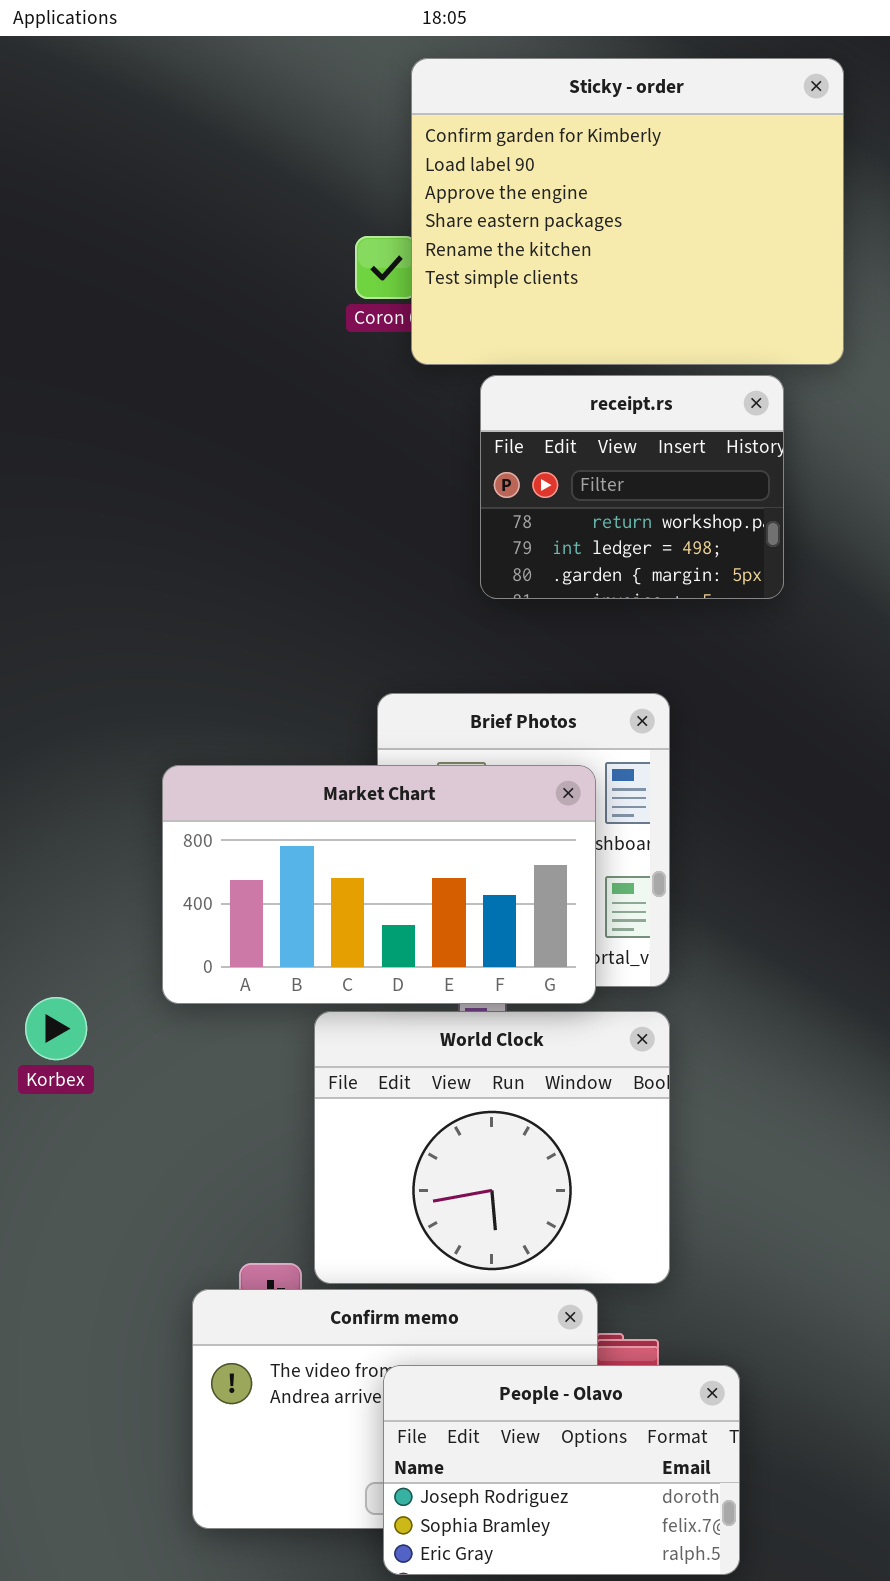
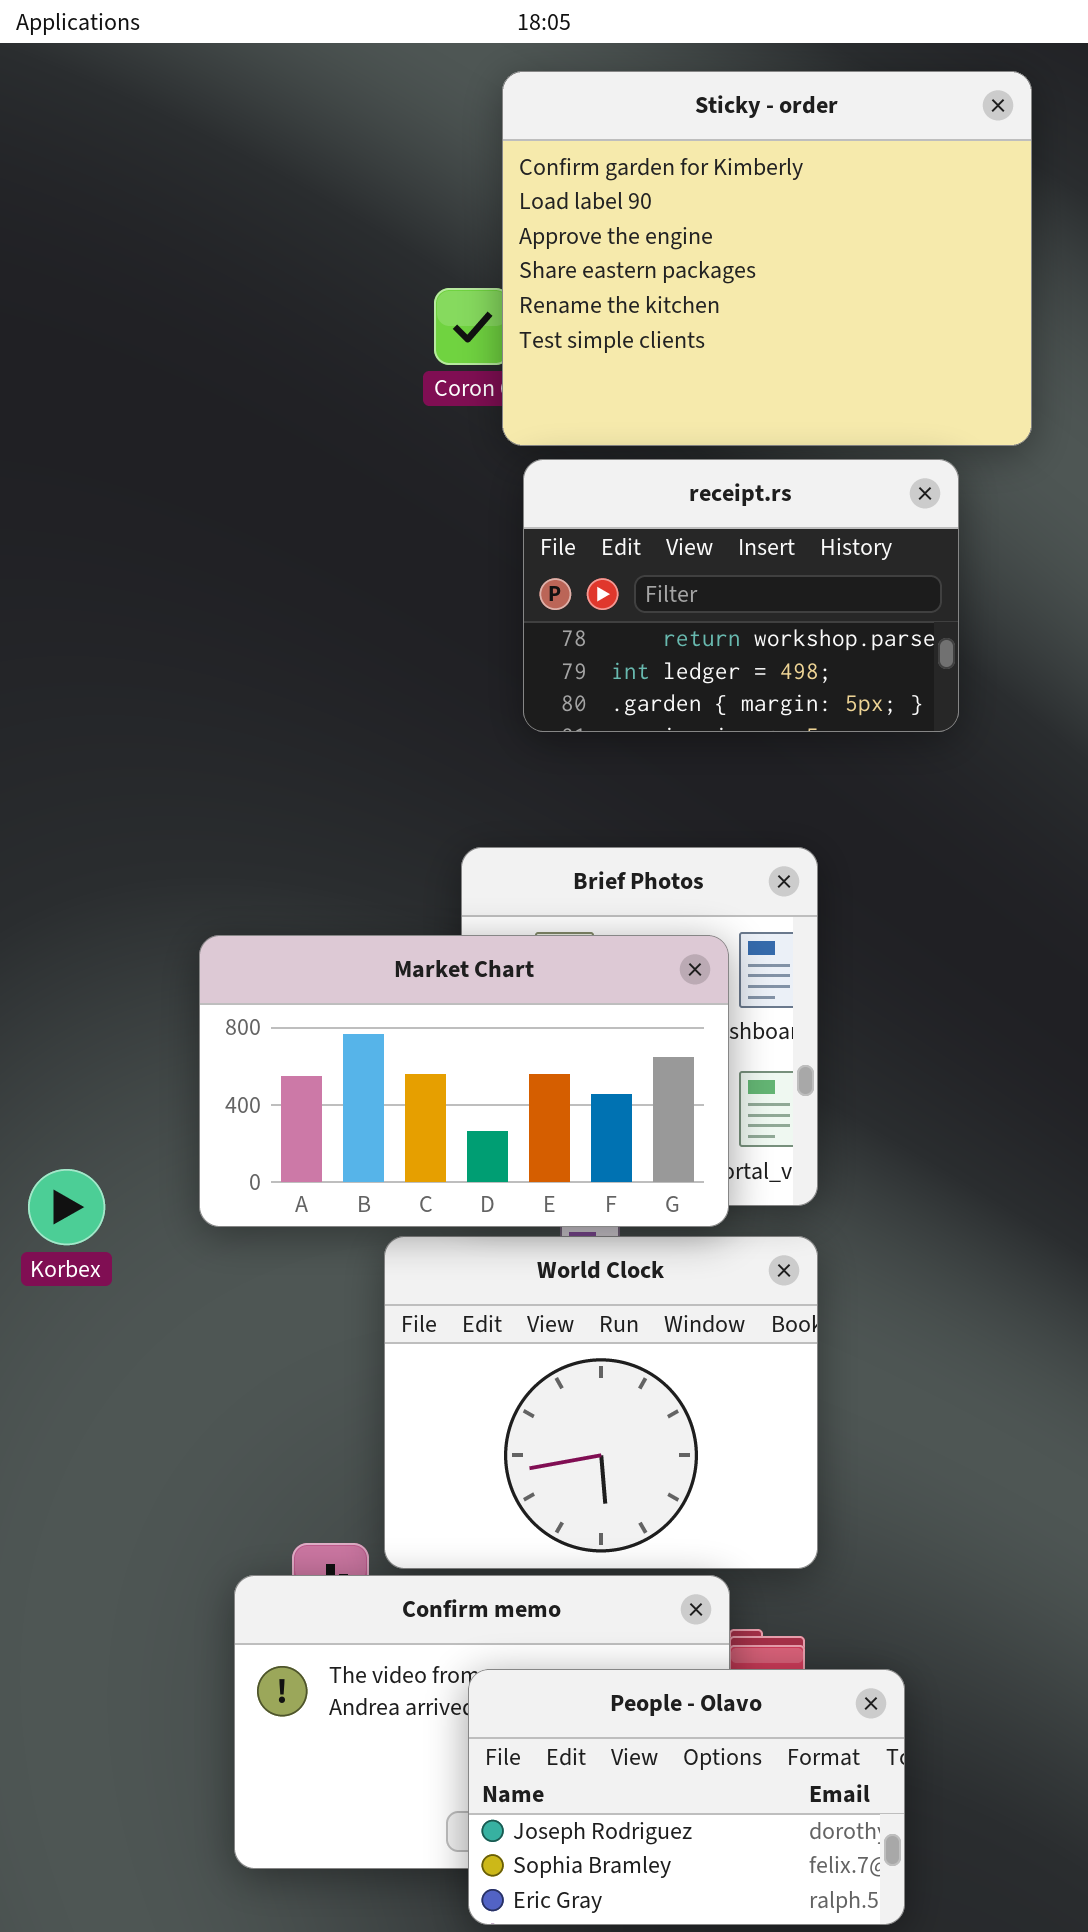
receipt.rs: [480,375,784,599] -> [523,459,959,732], resized
Korbex: [25,997,87,1060] -> [28,1169,105,1245], moved

